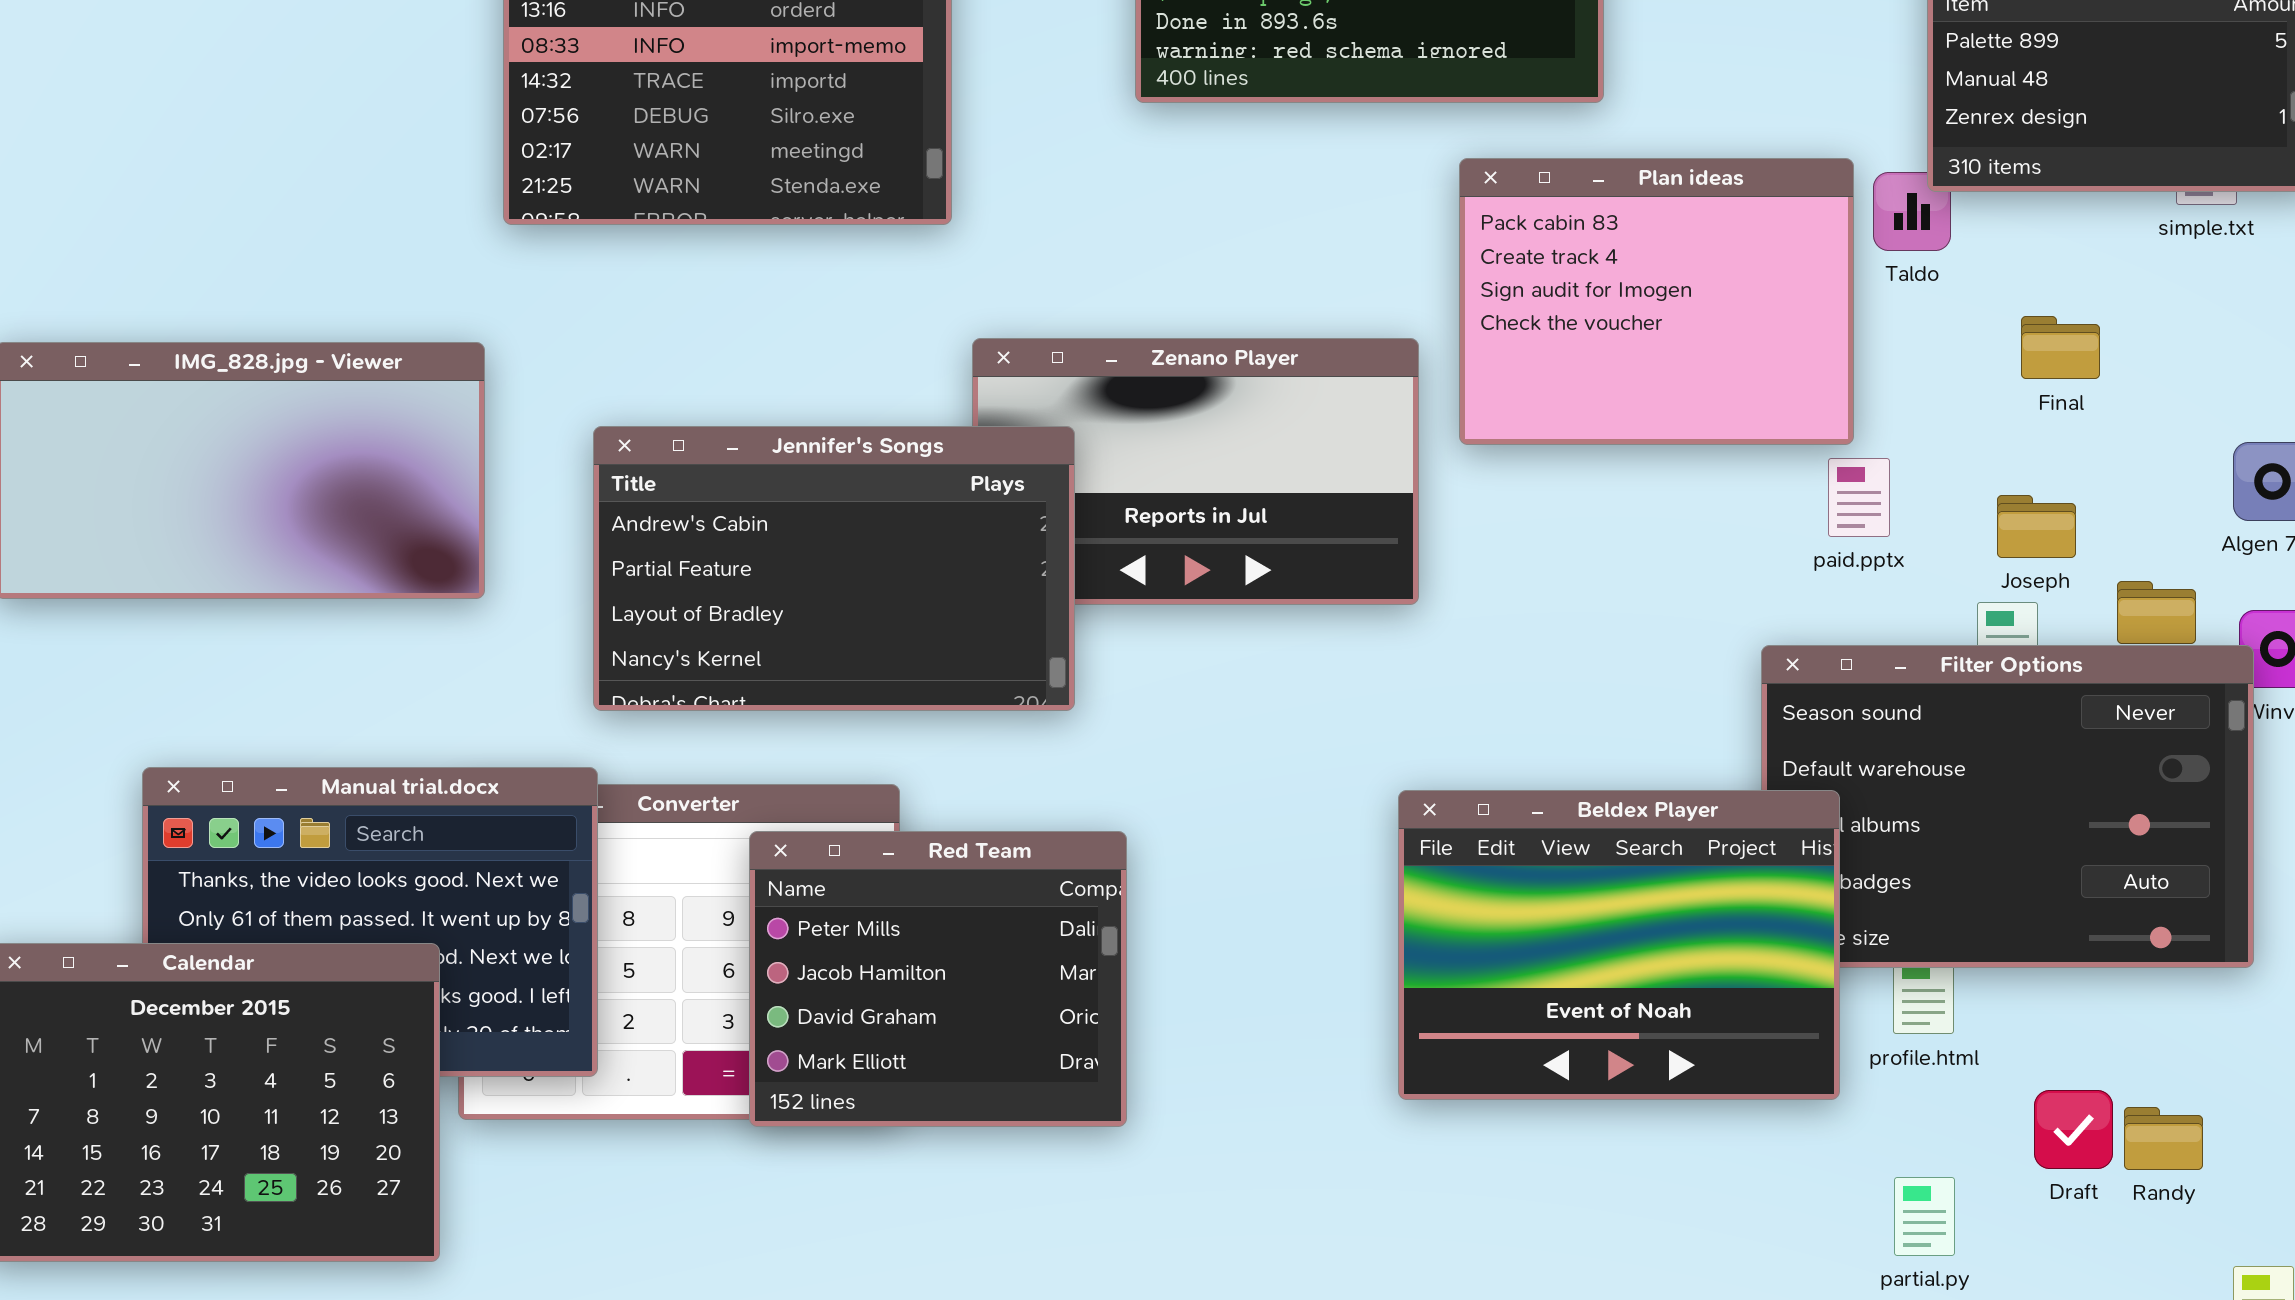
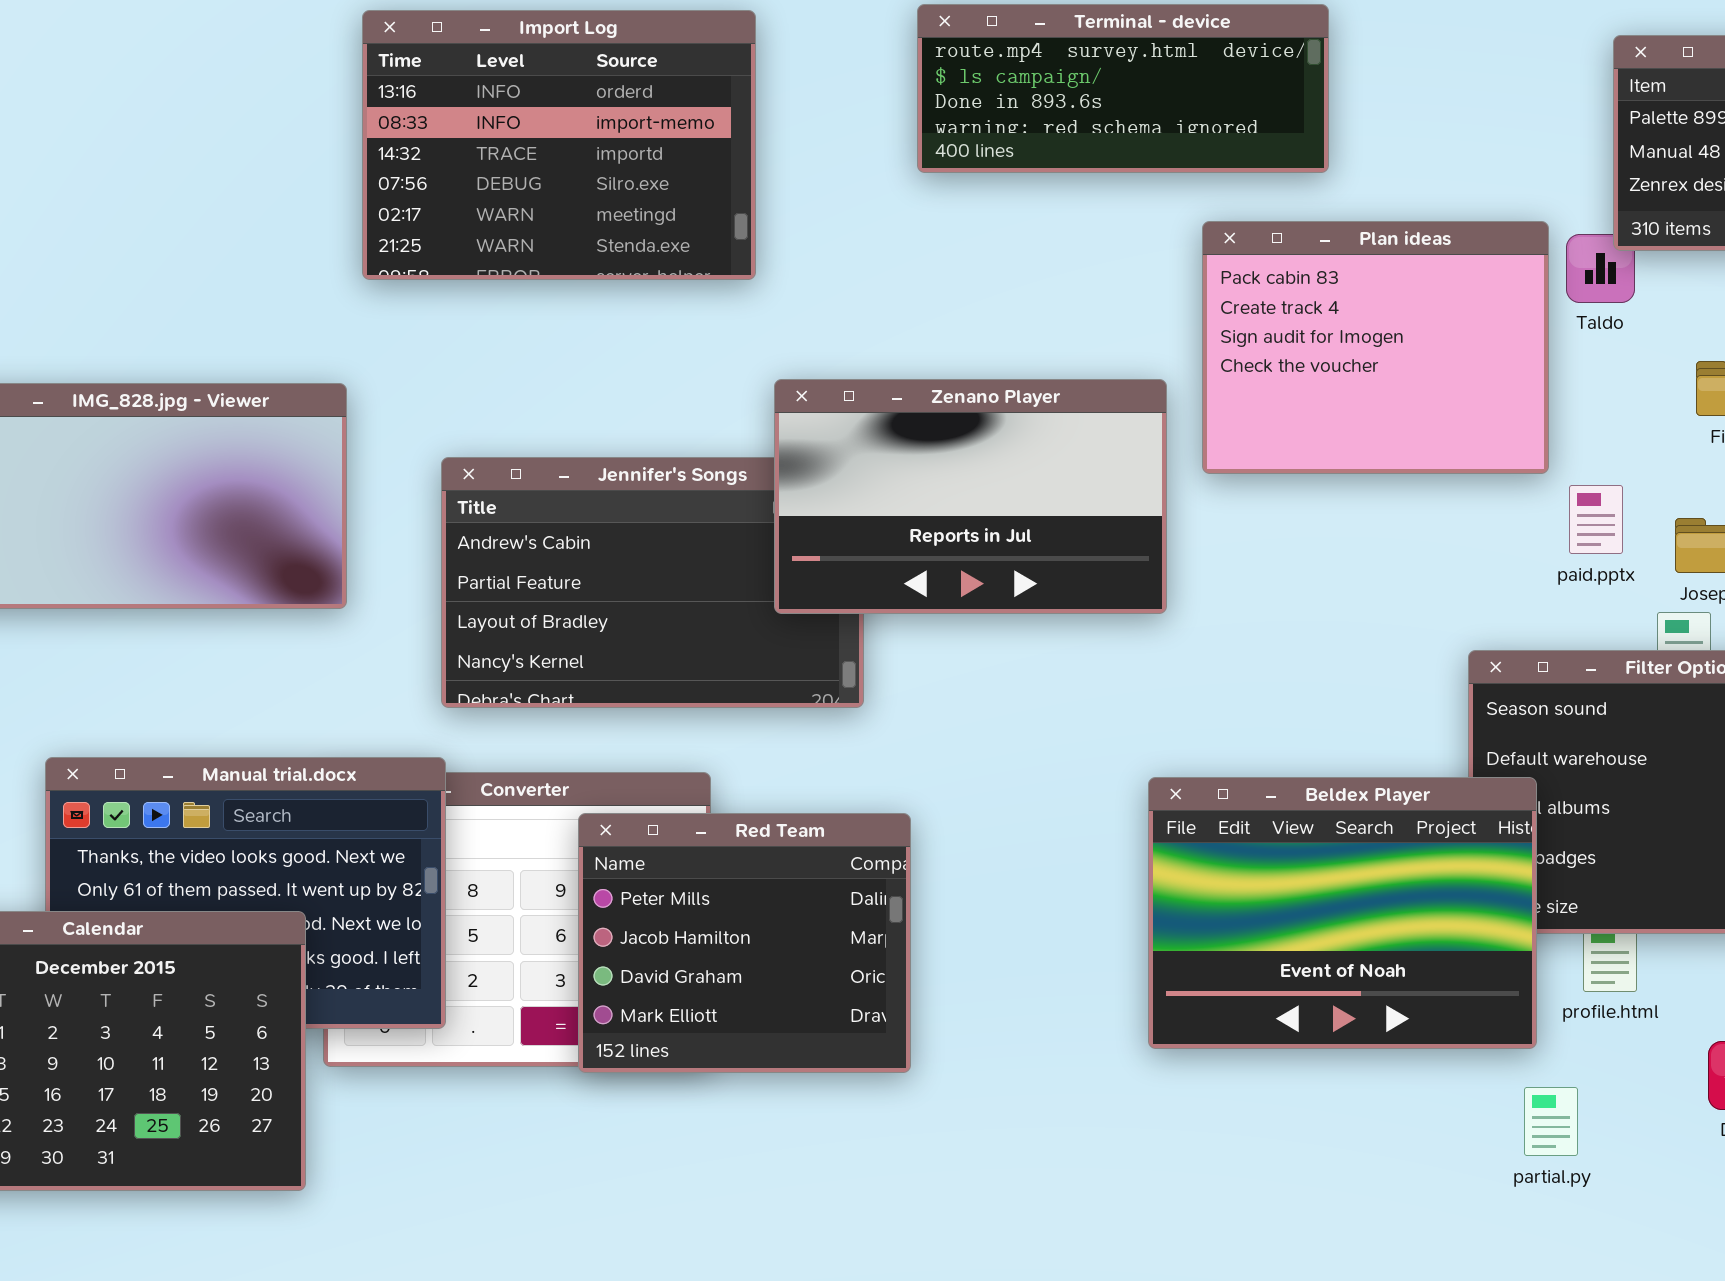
Zenano Player: [972,338,1419,605] -> [774,379,1167,614], raised
paid.pptx: [1828,458,1890,537] -> [1569,485,1623,554], moved
partial.py: [1894,1177,1955,1256] -> [1524,1087,1578,1156], moved

